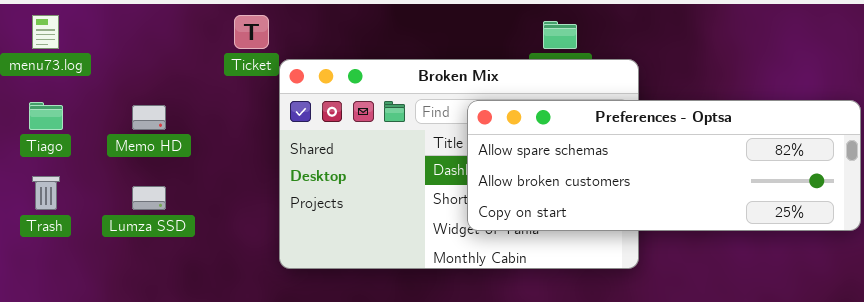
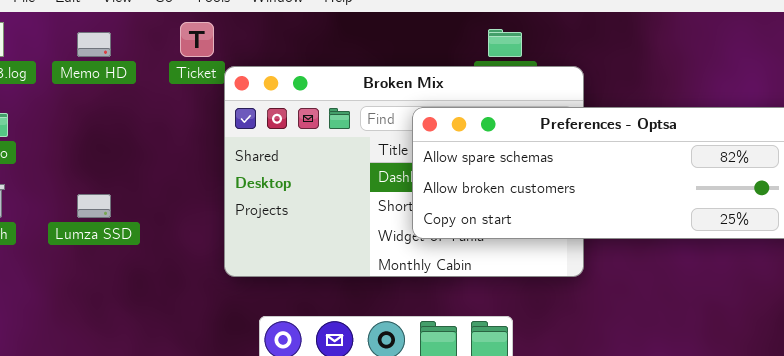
Memo HD: [132,105,166,130] -> [77,32,111,57], moved

